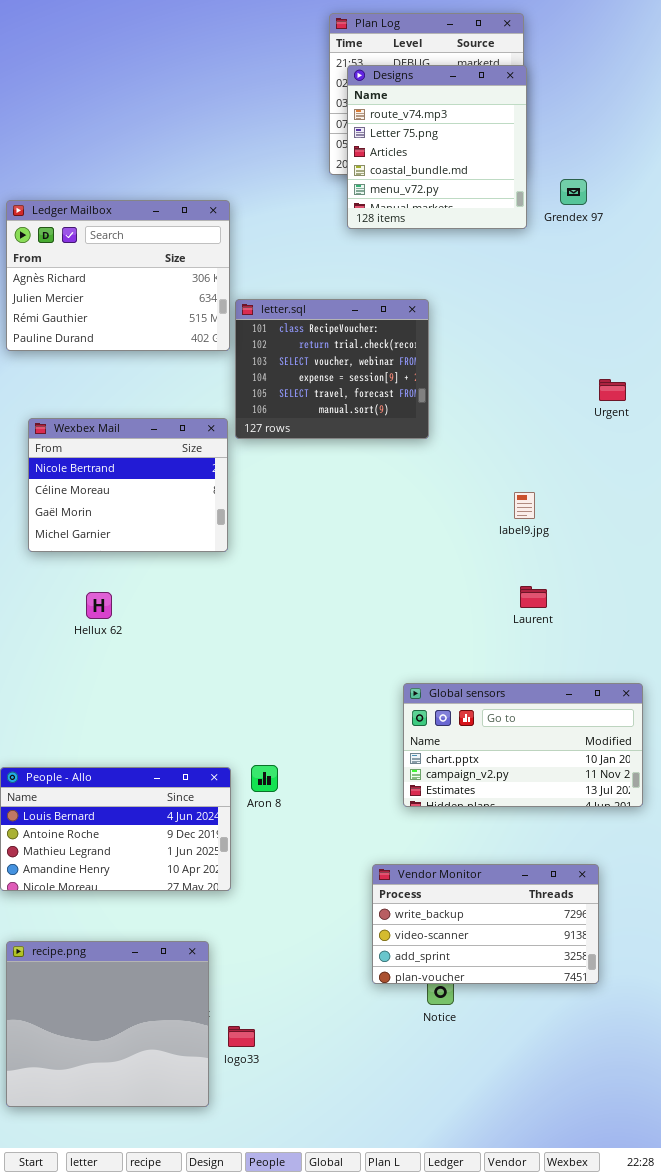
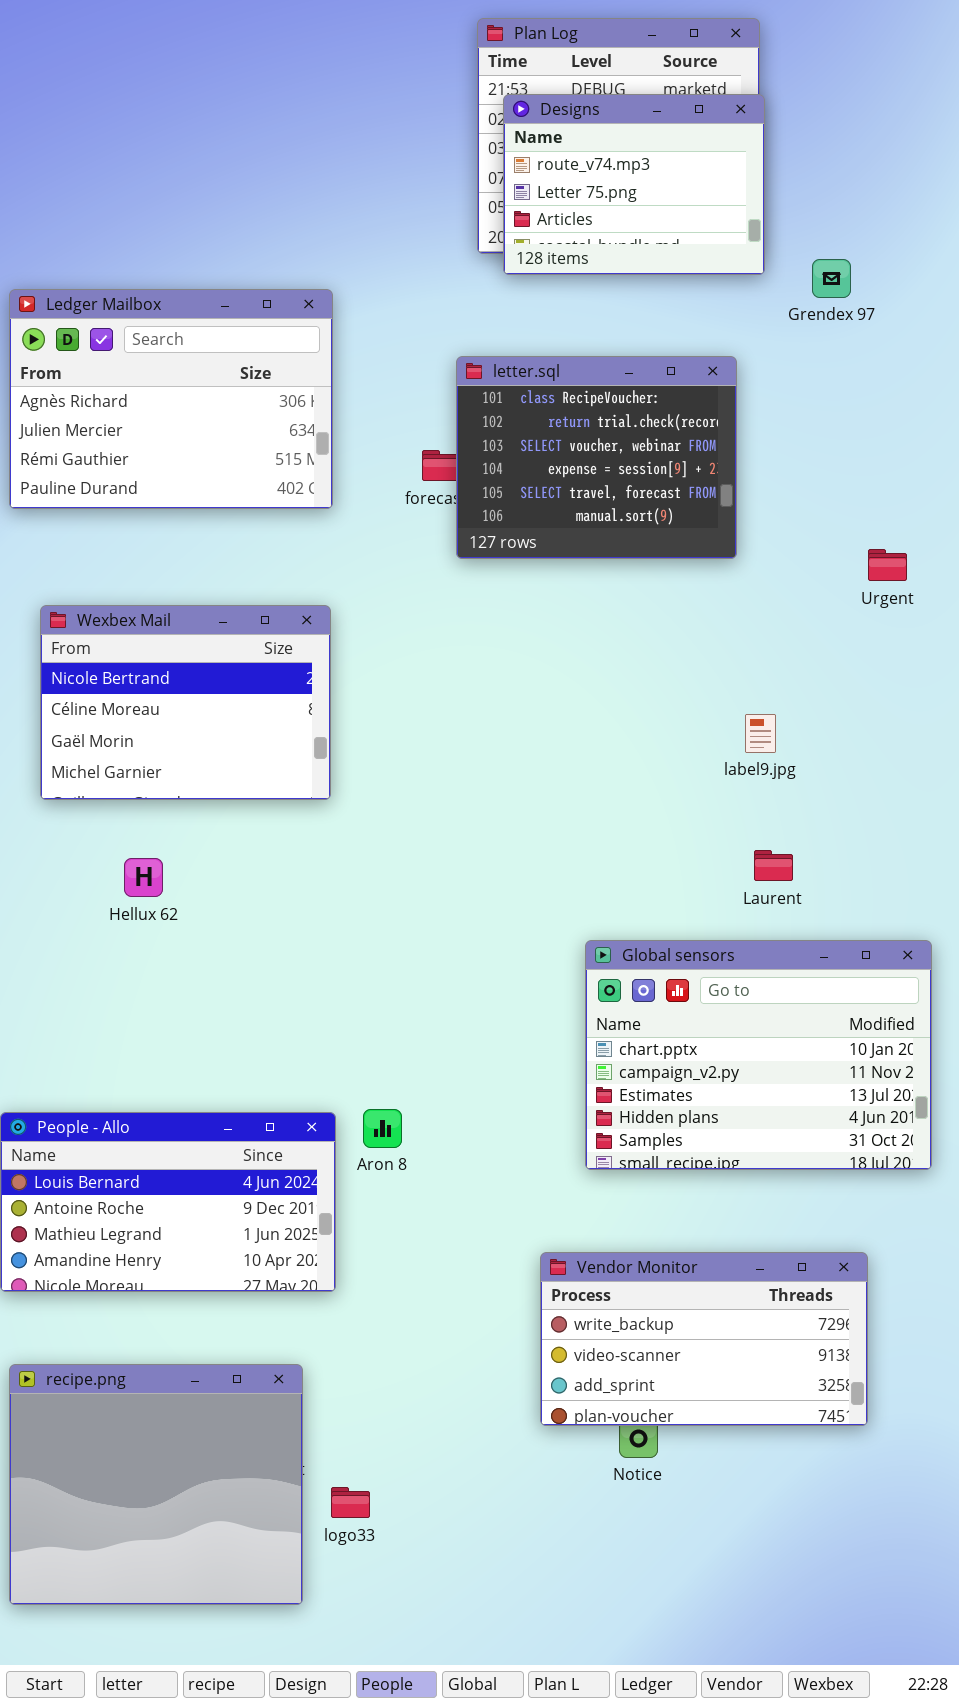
Designs: [347,65,527,229] -> [503,94,765,275], resized
letter.sql: [235,299,429,439] -> [456,356,737,559], moved
Global sensors: [403,683,643,807] -> [585,940,932,1170], resized

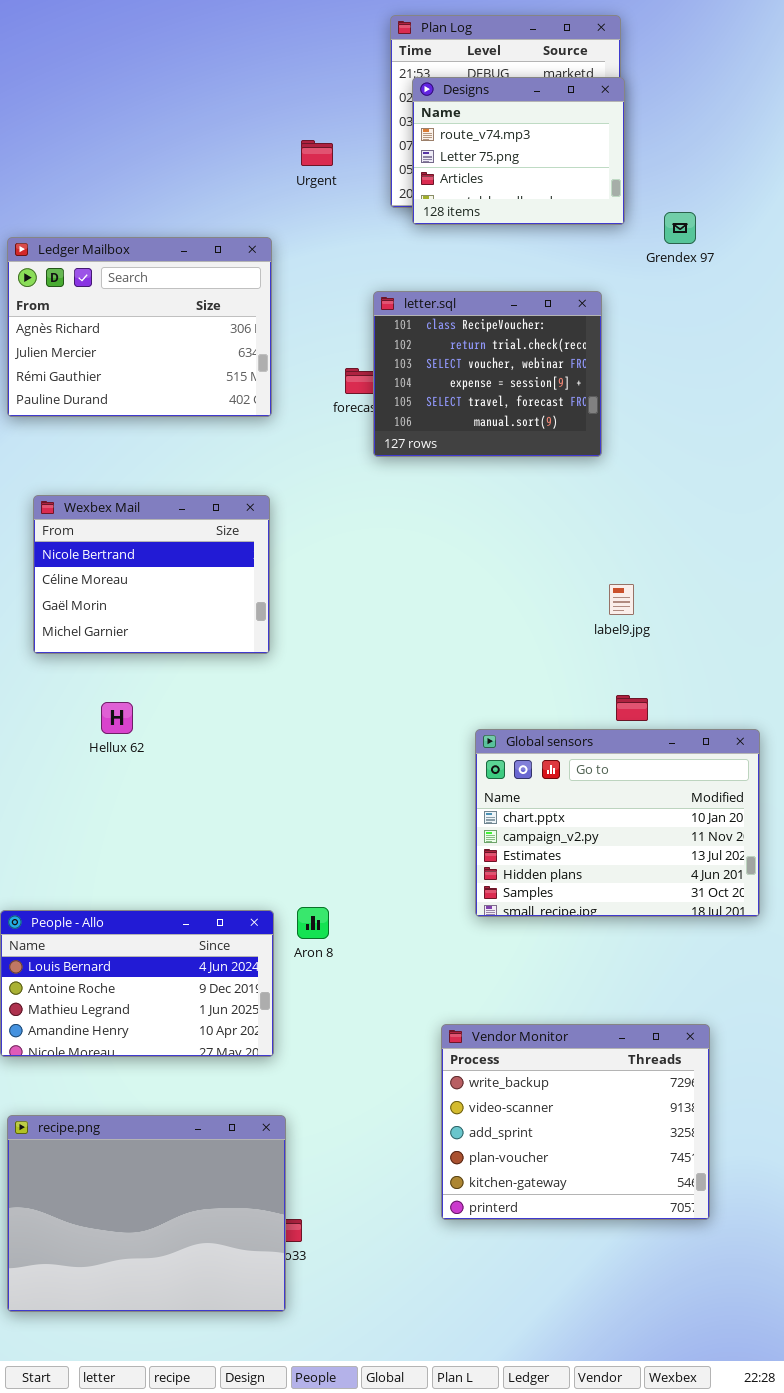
Urgent: [868,549,907,581] -> [301,140,333,166], moved
Global sensors: [585,940,932,1170] -> [475,729,760,917], moved
Vendor Monitor: [540,1252,868,1426] -> [441,1024,710,1220], resized
recipe.png: [9,1364,303,1605] -> [7,1115,286,1312], resized

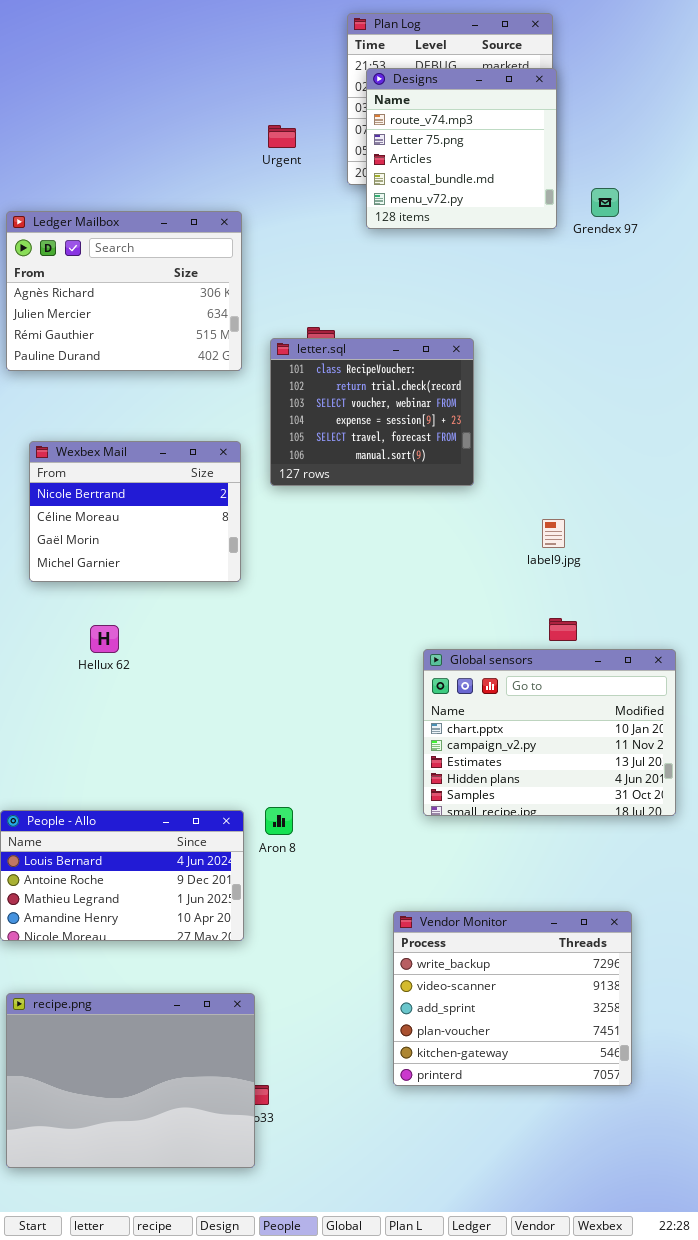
Designs: [412,77,625,225] -> [366,68,557,229], resized
letter.sql: [373,291,602,457] -> [270,338,474,486], moved

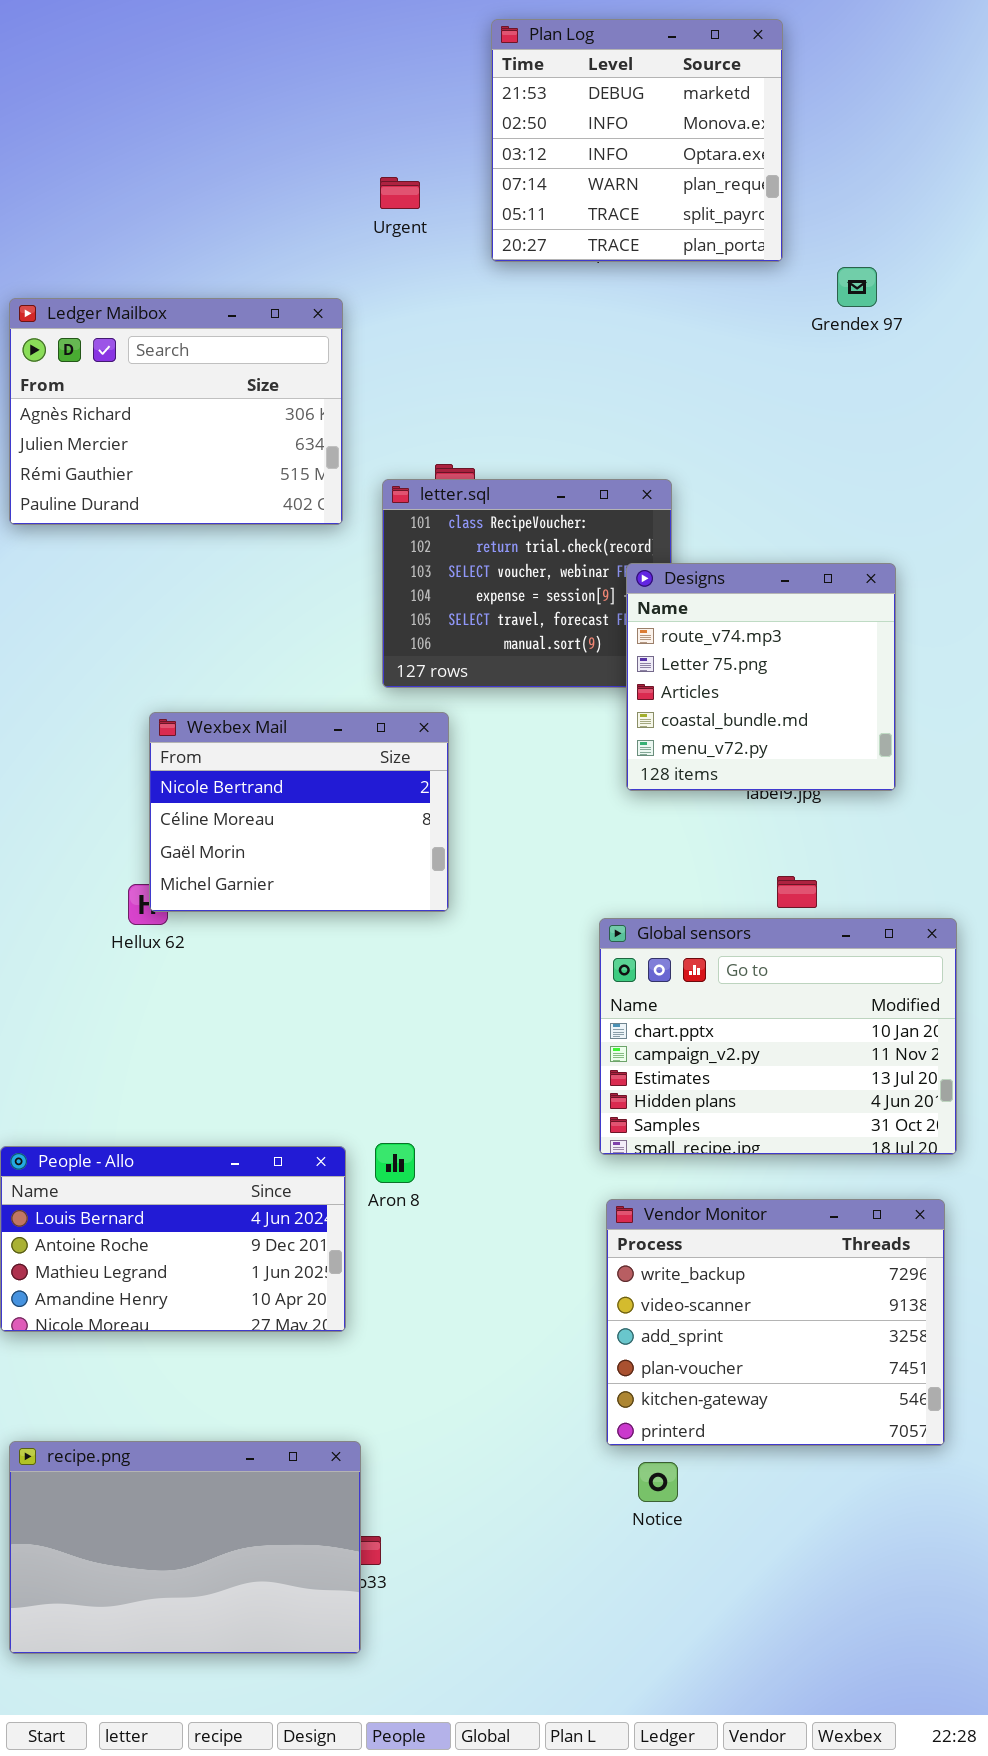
Designs: [366,68,557,229] -> [626,563,896,791], moved
Wexbex Mail: [29,441,241,582] -> [149,712,449,912], moved
Vendor Monitor: [393,911,632,1086] -> [606,1199,945,1446], moved
recipe.png: [6,993,255,1168] -> [9,1441,361,1654], resized

